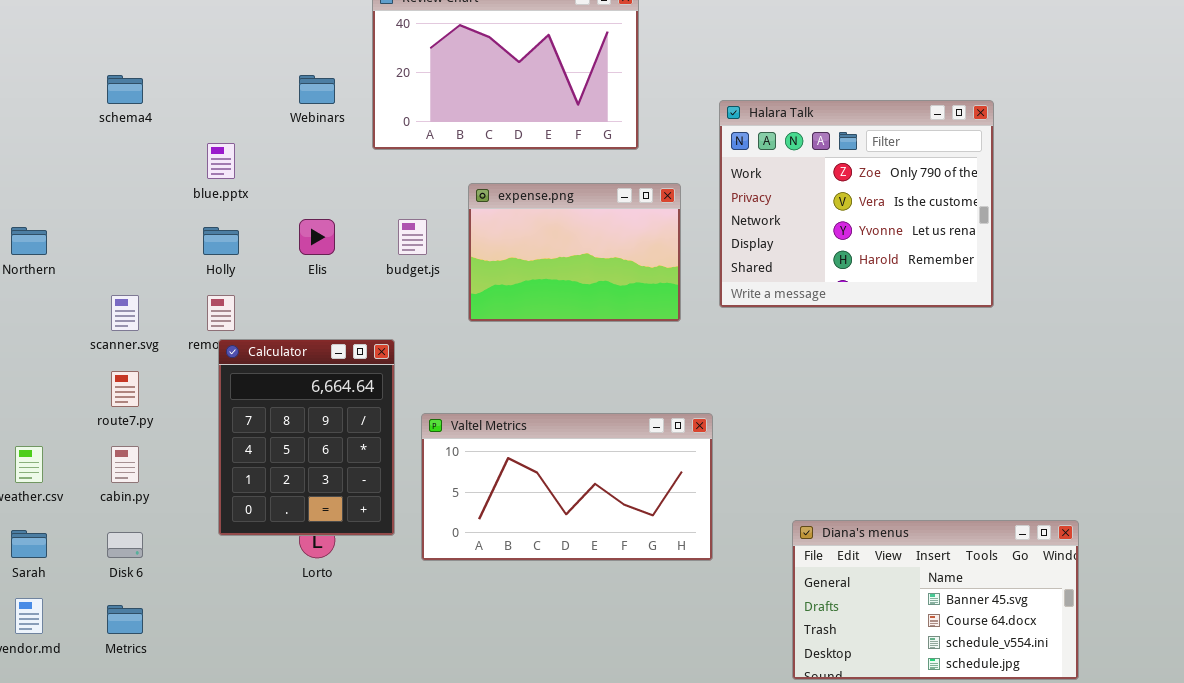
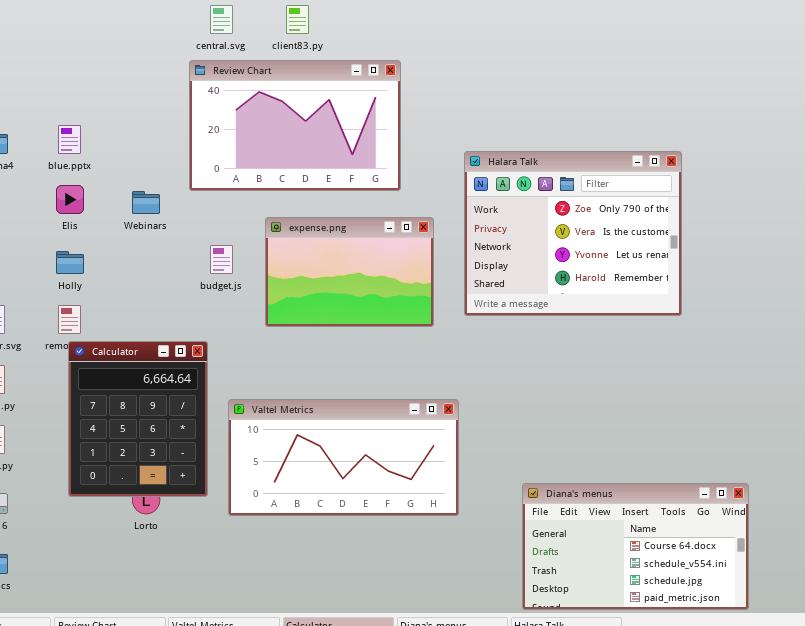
Webinars: [299,75,335,104] -> [132,191,160,214], moved
blue.pptx: [207,143,235,179] -> [58,125,81,154], moved
Elis: [299,219,335,255] -> [56,185,84,214], moved
Diana's menus: [792,520,1079,680] -> [522,483,749,610], scrolled down 1 row

